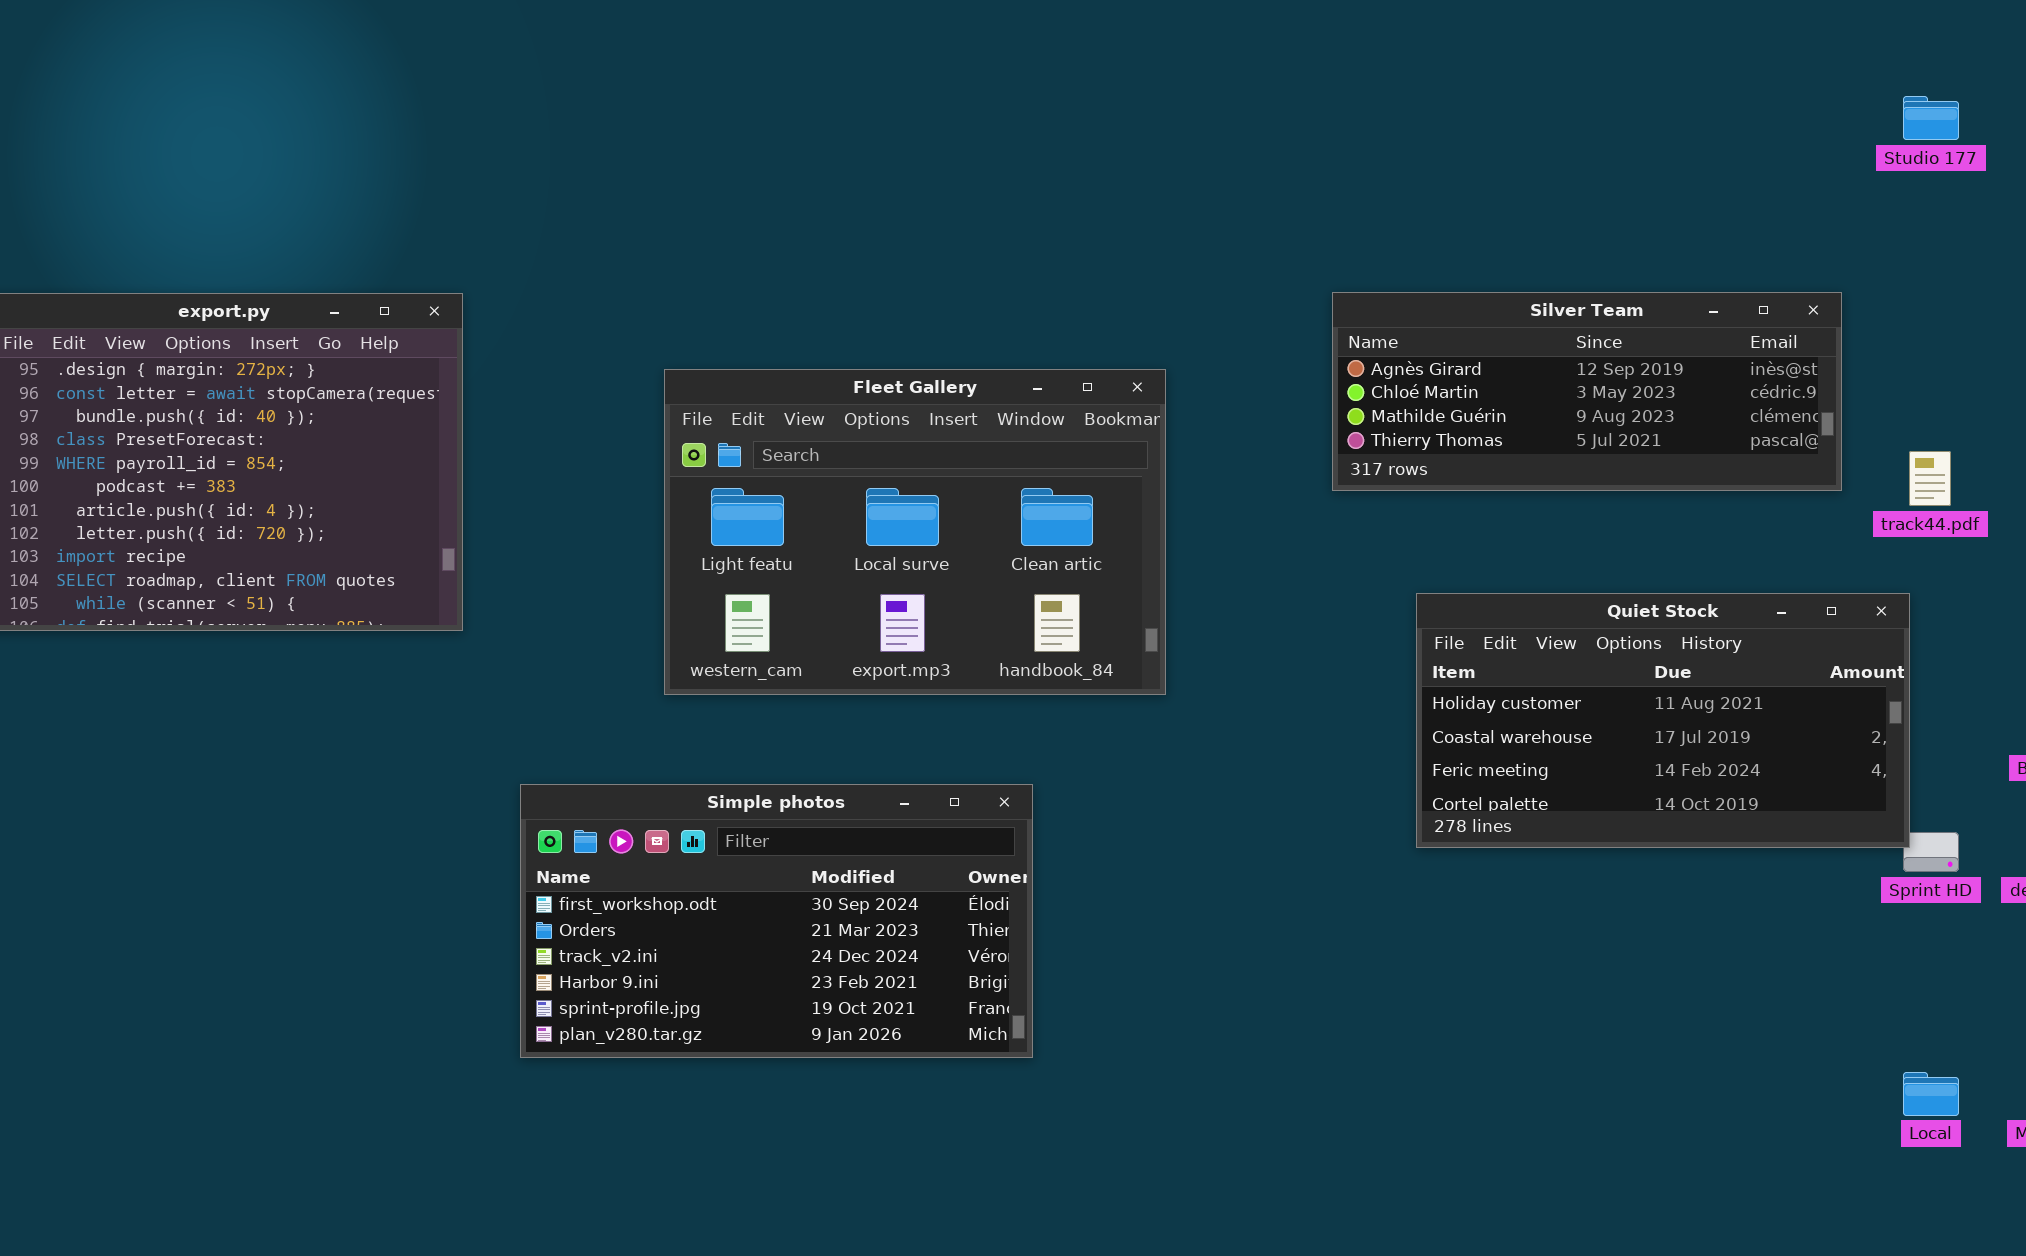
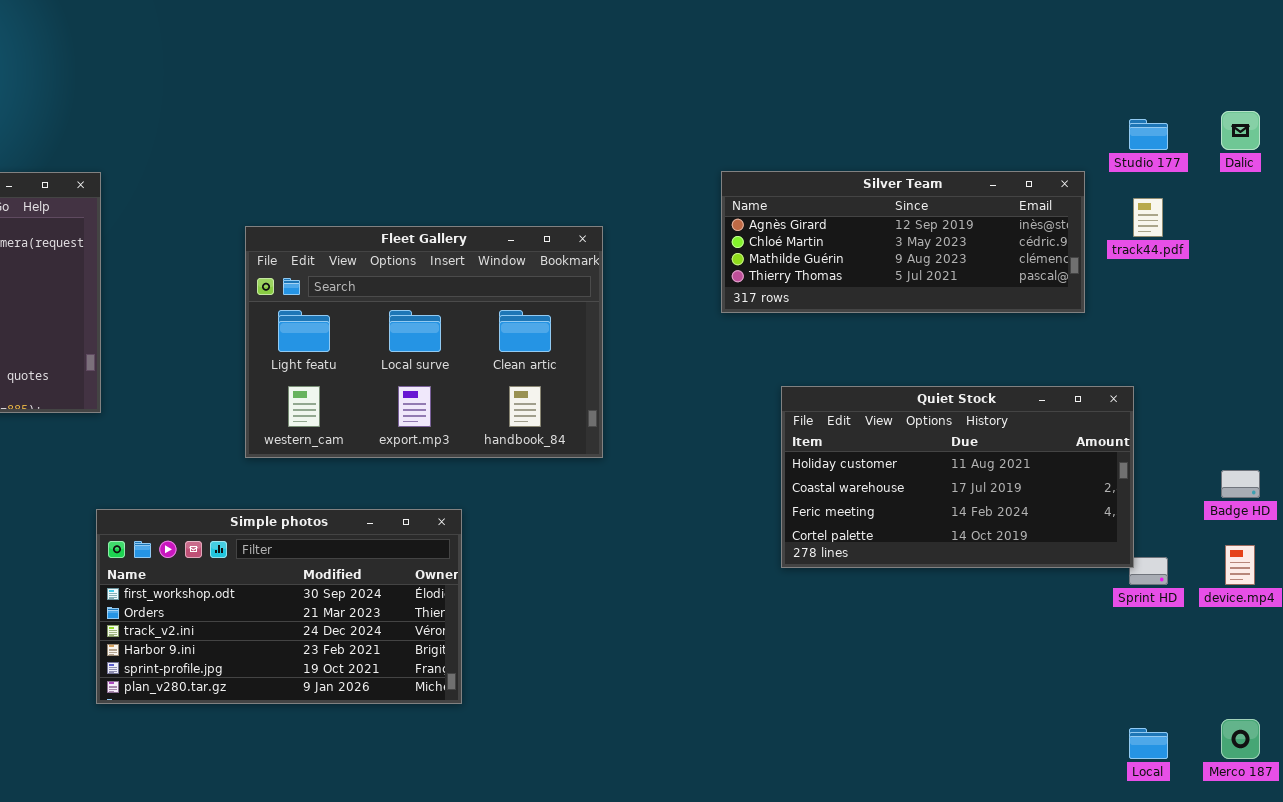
Studio 177: [1903,96,1959,140] -> [1129,119,1168,150], moved
track44.pdf: [1909,451,1951,506] -> [1133,198,1163,237], moved
Simple photos: [520,784,1033,1058] -> [96,509,462,704], moved

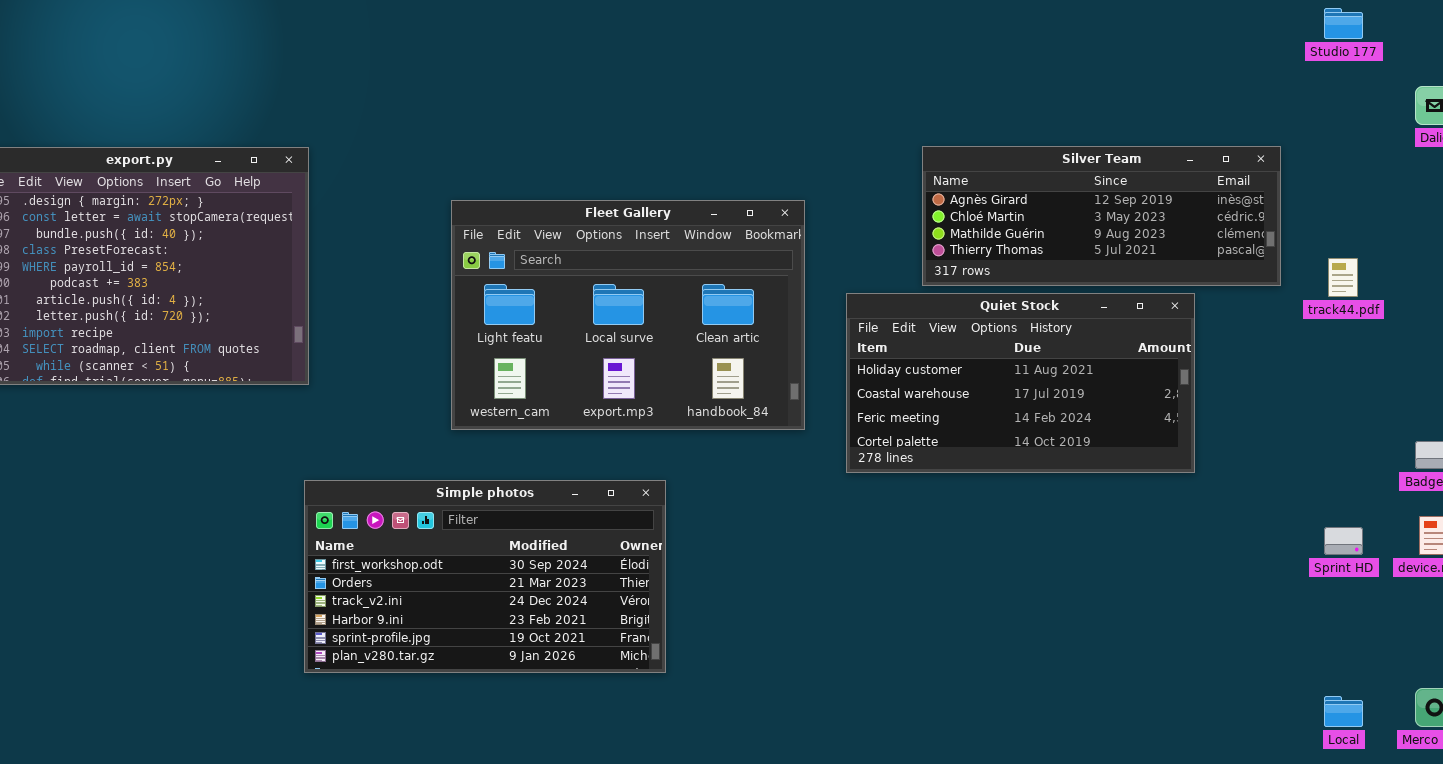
Studio 177: [1129,119,1168,150] -> [1324,8,1363,39], moved
track44.pdf: [1133,198,1163,237] -> [1328,258,1358,297], moved
Quiet Stock: [781,386,1134,568] -> [846,293,1195,473], moved

